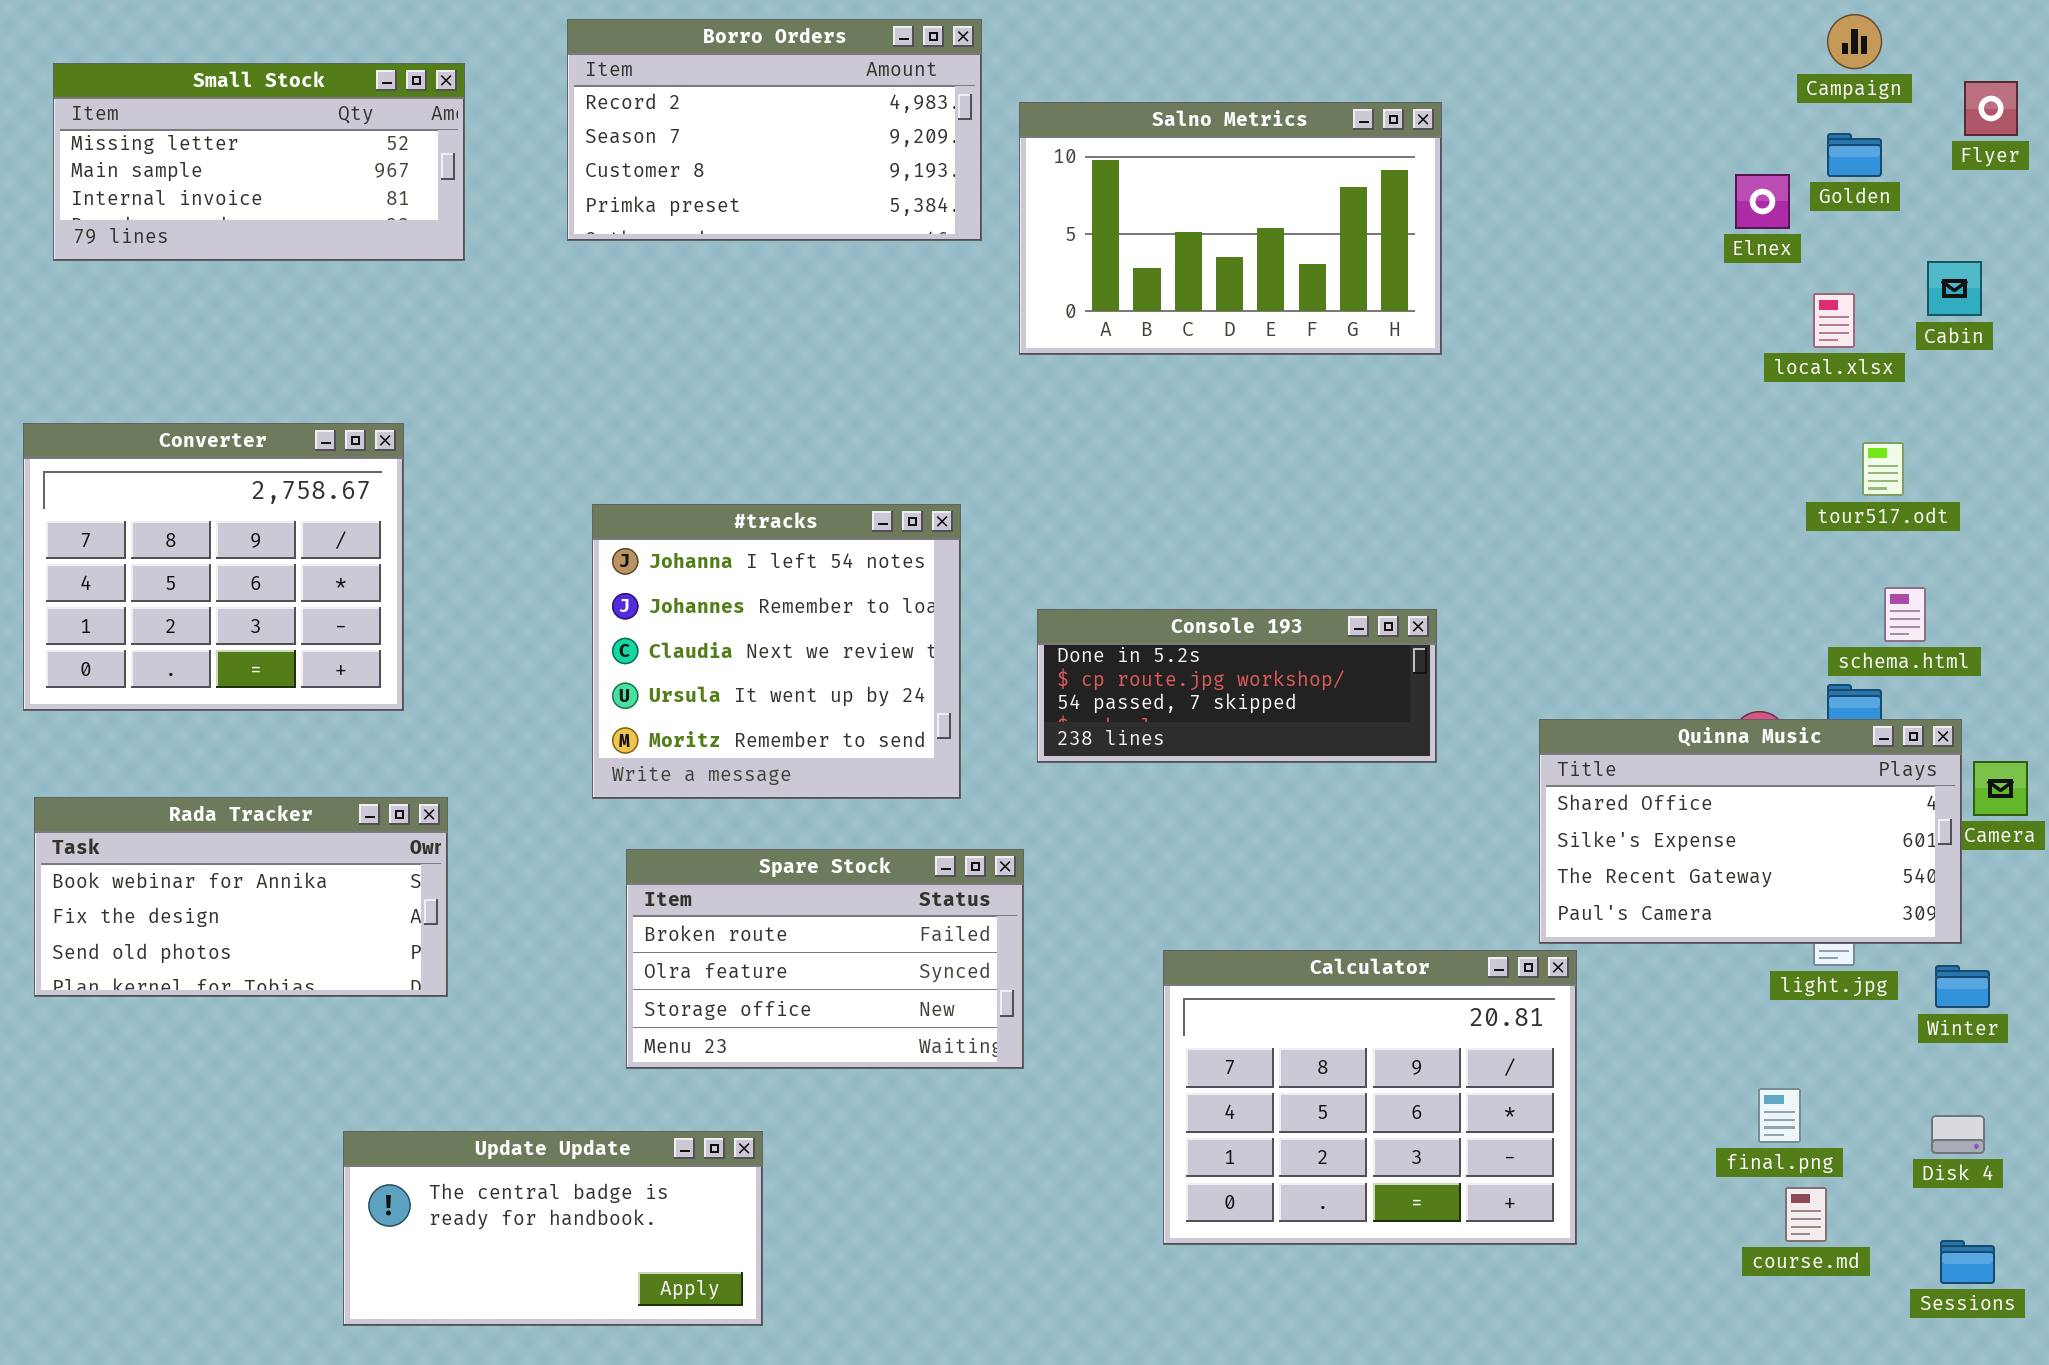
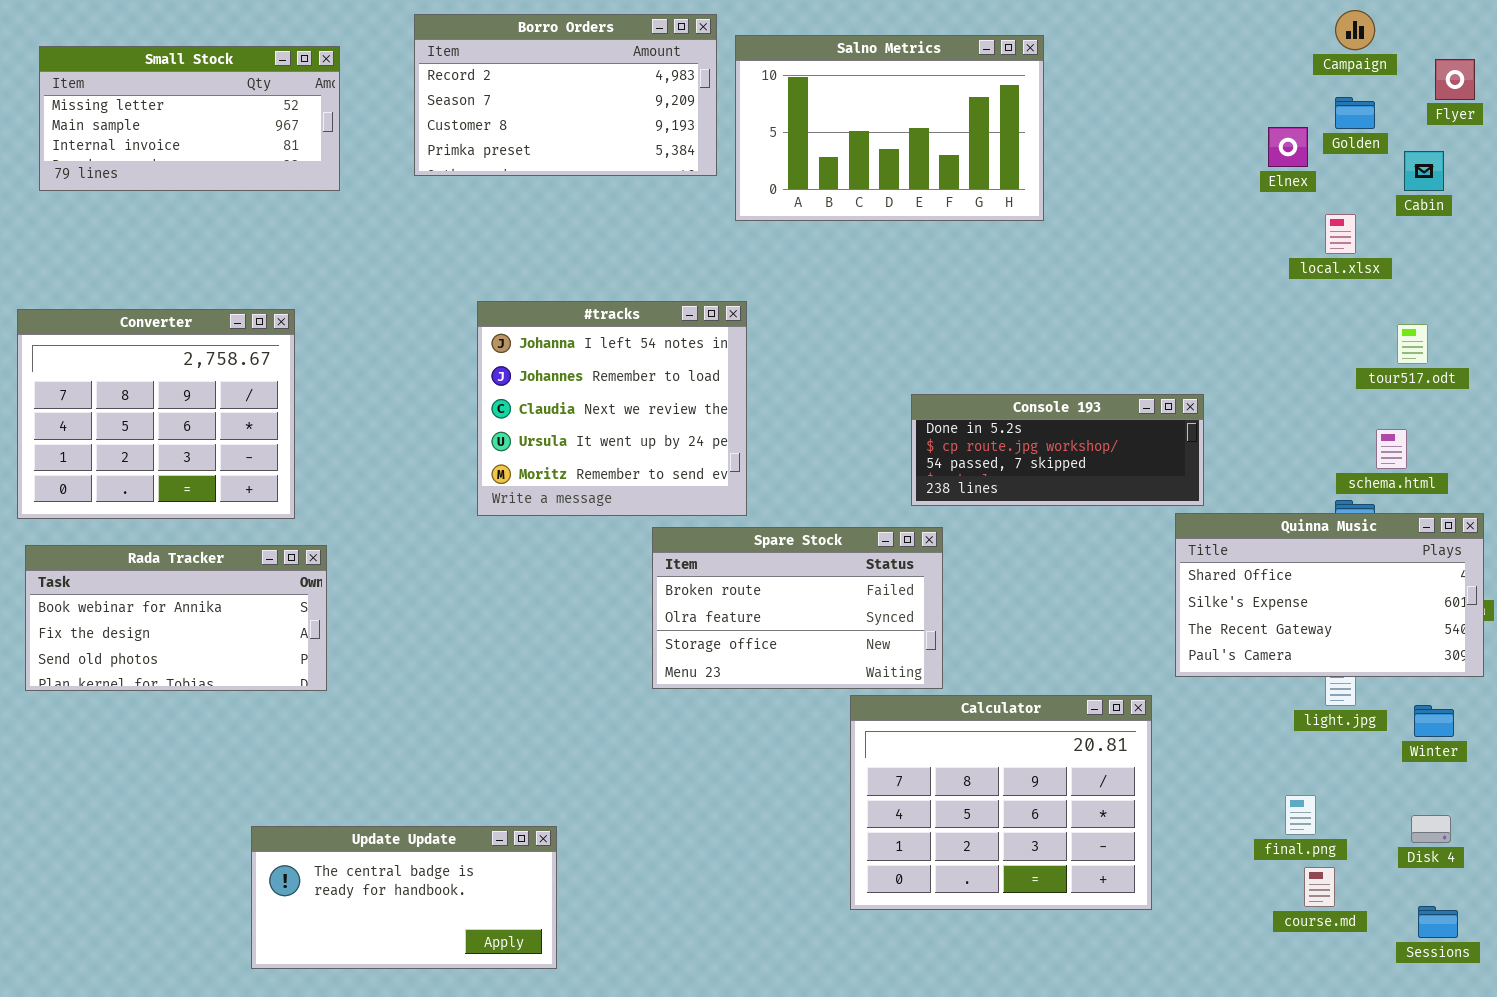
Salno Metrics: [1019,102,1442,355] -> [735,35,1044,221], moved
Cabin: [1927,261,1982,316] -> [1404,151,1444,191], moved
tour517.odt: [1862,442,1904,496] -> [1397,324,1428,364], moved
#tracks: [592,504,961,799] -> [477,301,747,516], moved
Console 193: [1037,609,1437,763] -> [911,394,1204,506], moved
Quinna Music: [1539,719,1962,944] -> [1175,513,1484,677], moved
Rada Tracker: [34,797,448,997] -> [25,545,327,691], moved
Spare Stock: [626,849,1024,1069] -> [652,527,943,689], moved

